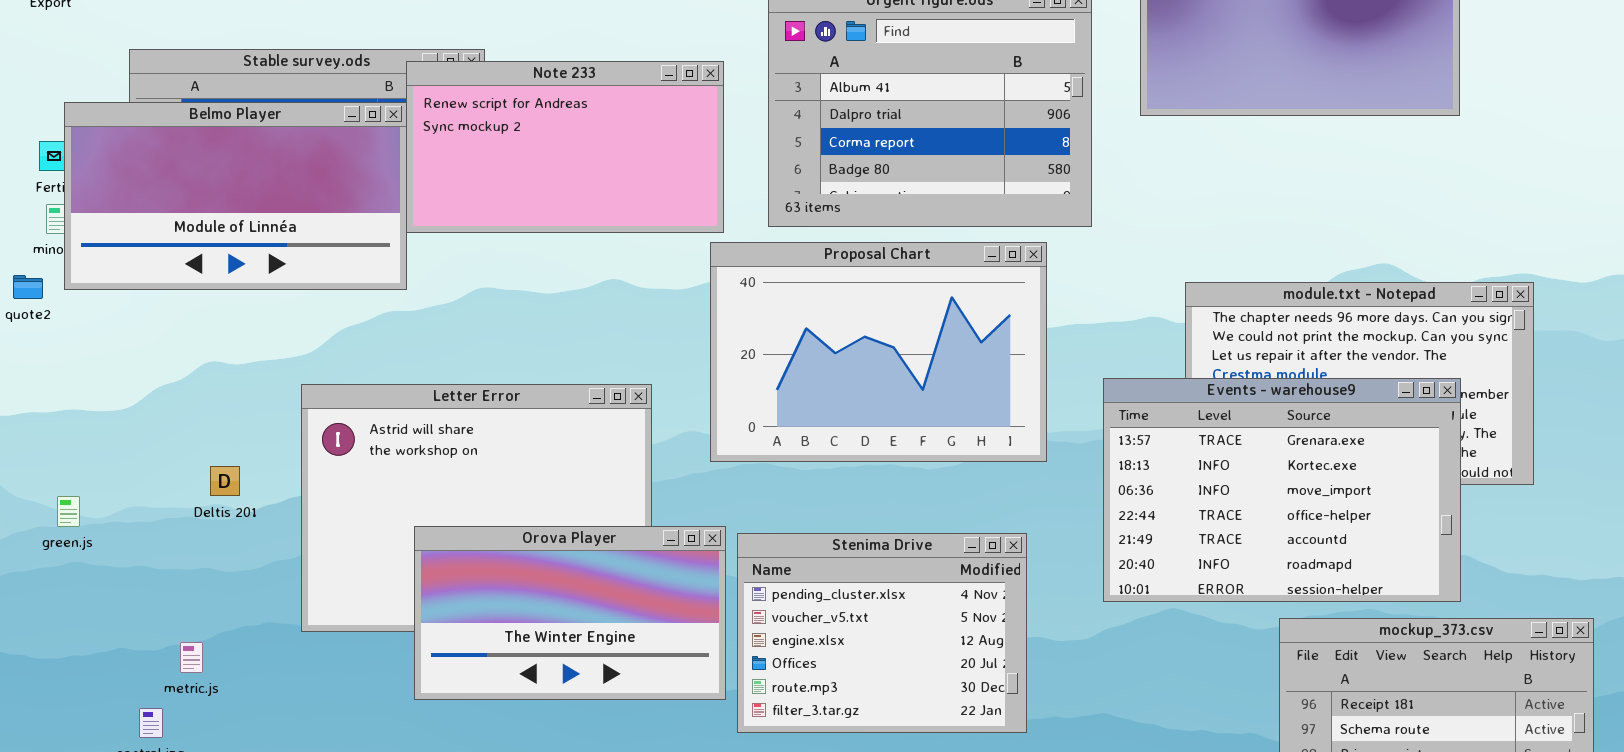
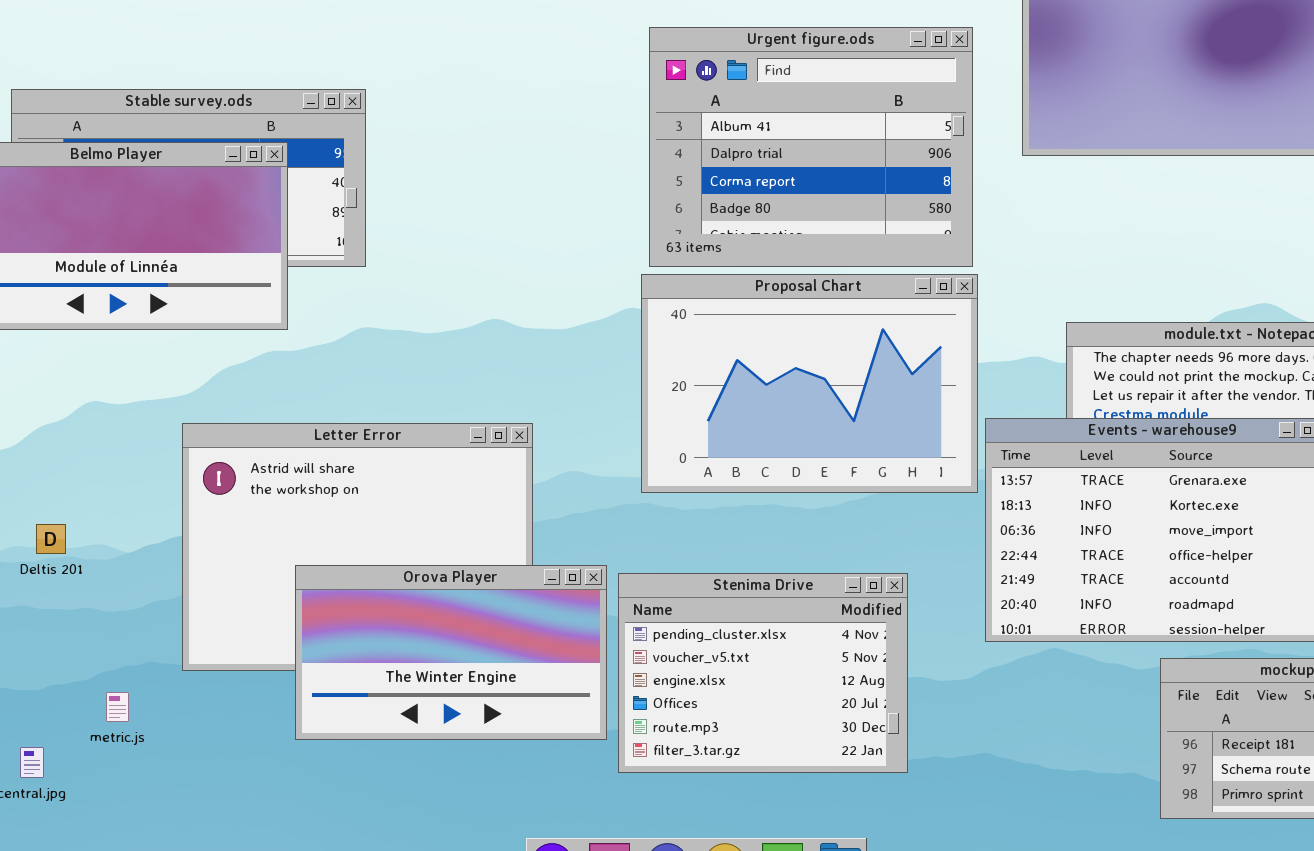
Note 233: [406,61,724,233] -> none, closed
Proposal Chart: [710,242,1047,462] -> [641,274,978,493], moved
Deltis 201: [210,466,240,496] -> [36,524,66,554], moved
metric.js: [180,642,203,673] -> [106,692,129,722], moved

